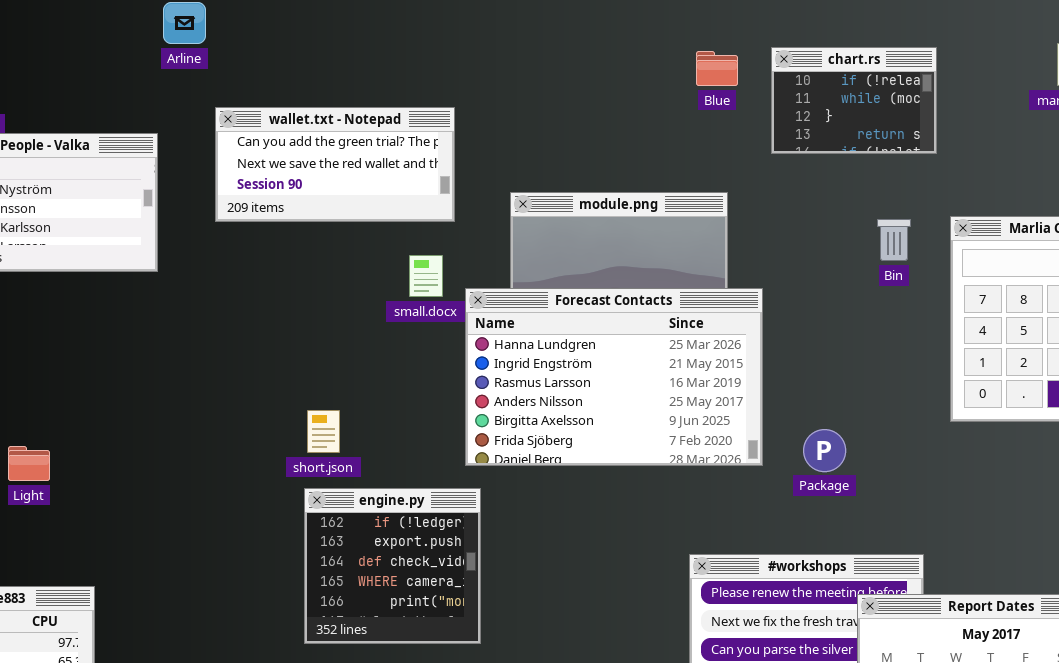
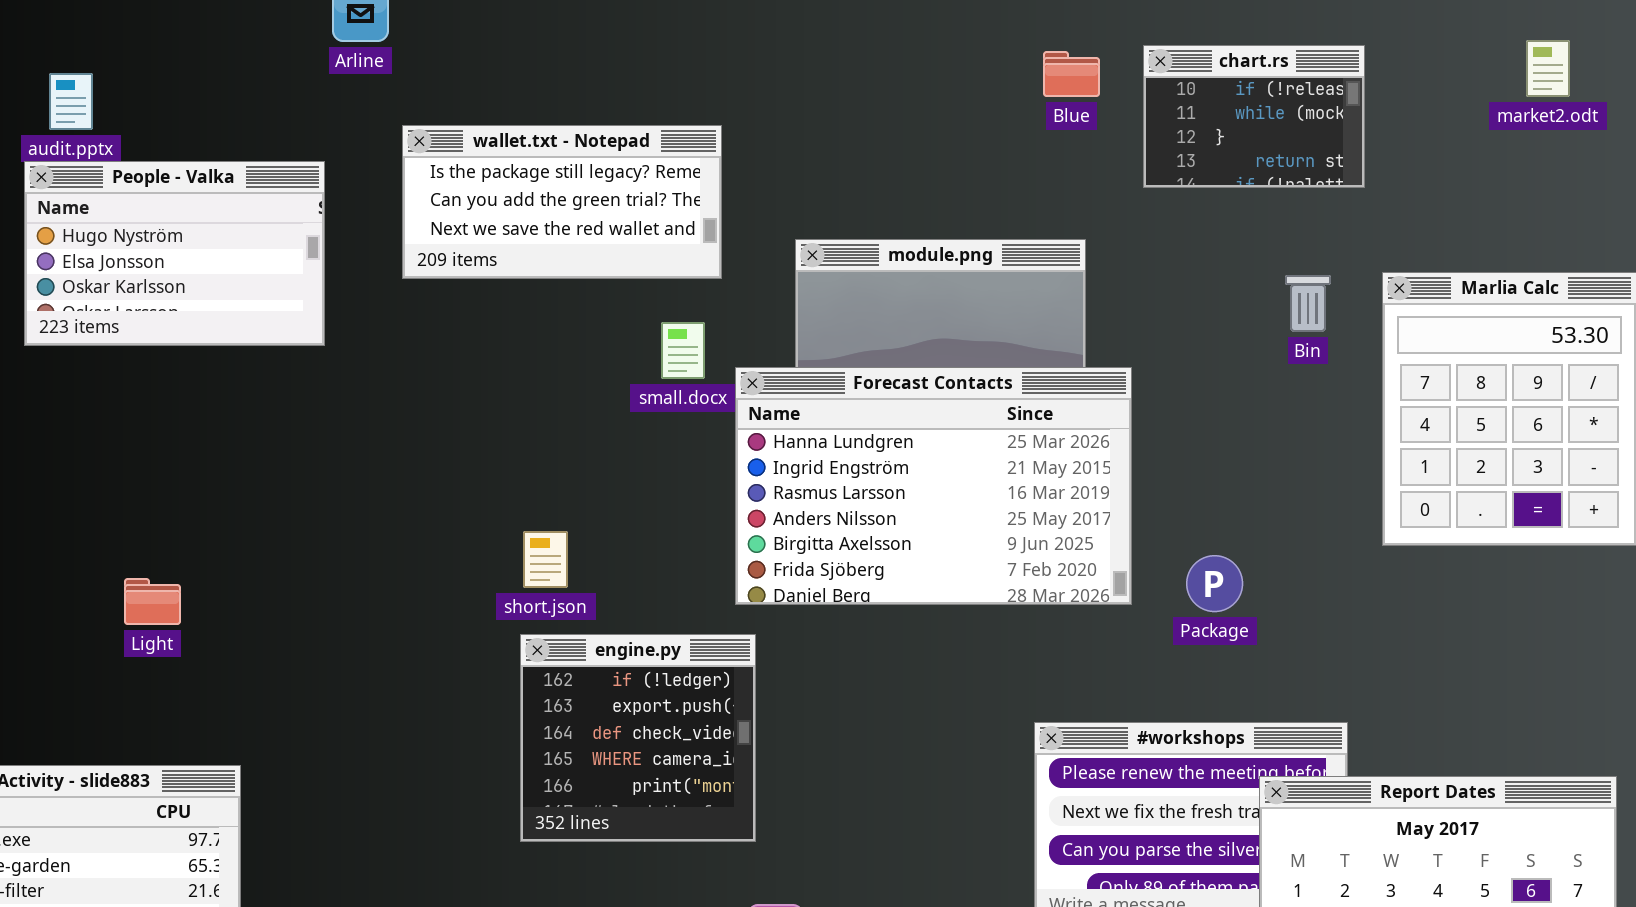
wallet.txt - Notepad: [215,107,455,222] -> [402,125,722,279], scrolled up 1 row

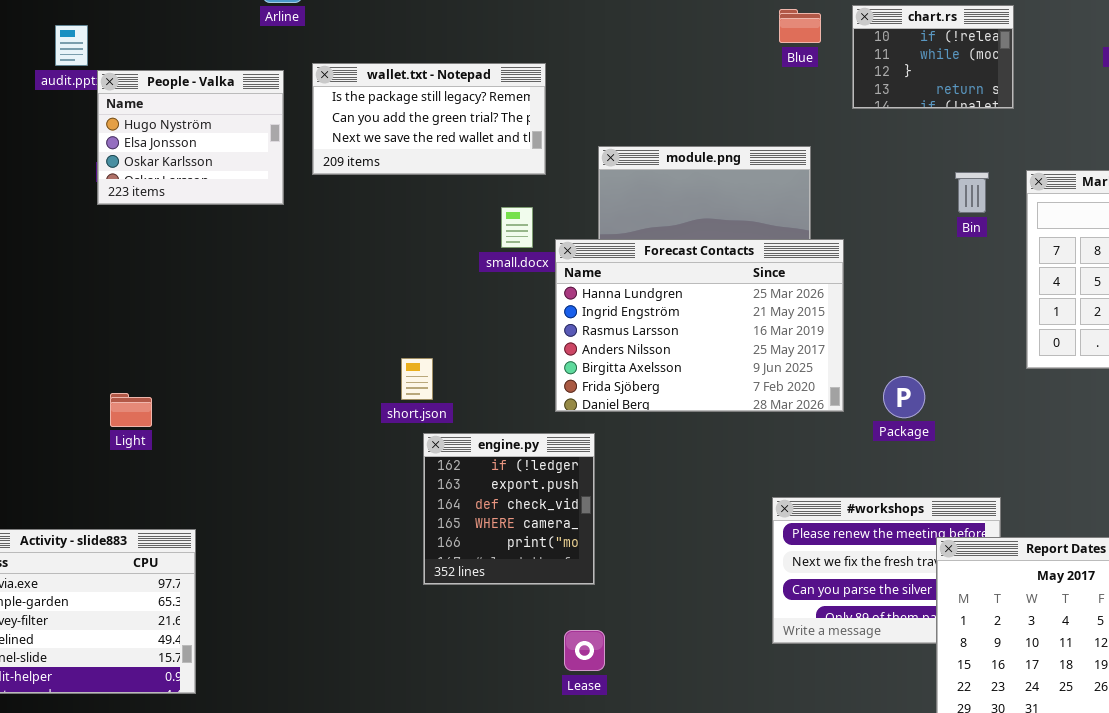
People - Valka: [24,161,325,346] -> [97,70,284,205], moved, resized
engine.py: [520,634,756,842] -> [423,433,595,585], moved

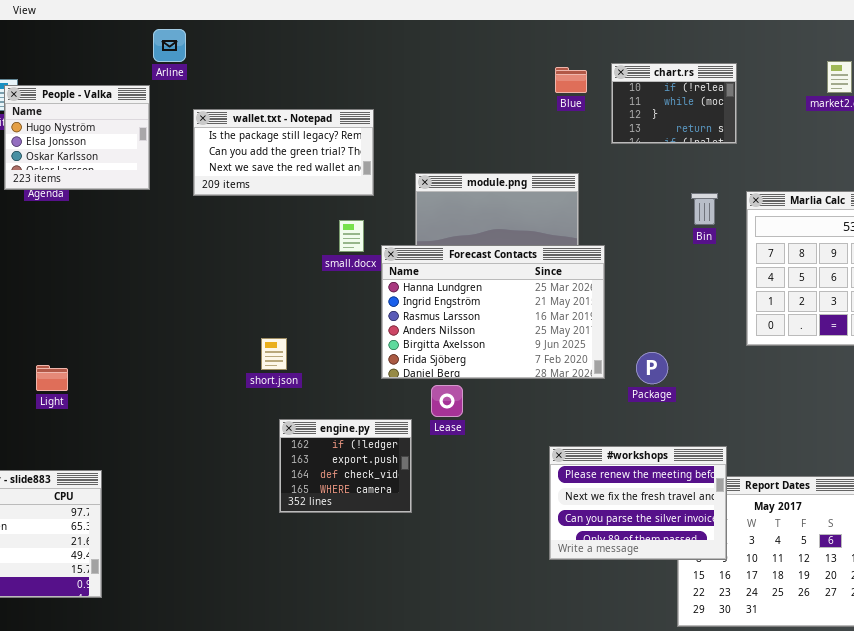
People - Valka: [97,70,284,205] -> [4,85,150,190], moved
engine.py: [423,433,595,585] -> [279,419,412,513], resized
#workshops: [772,497,1001,644] -> [549,446,727,560], raised
Lease: [564,630,605,671] -> [431,385,463,417], moved

